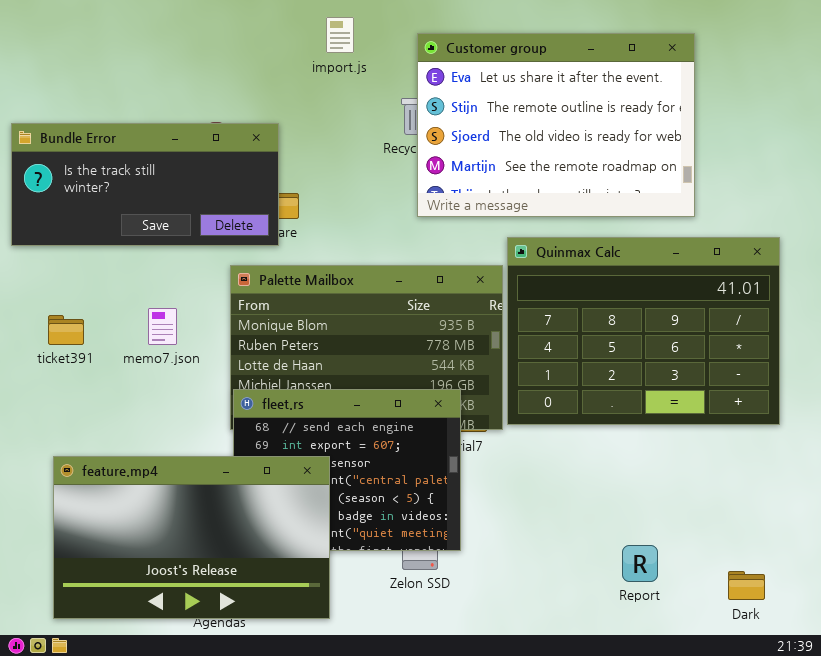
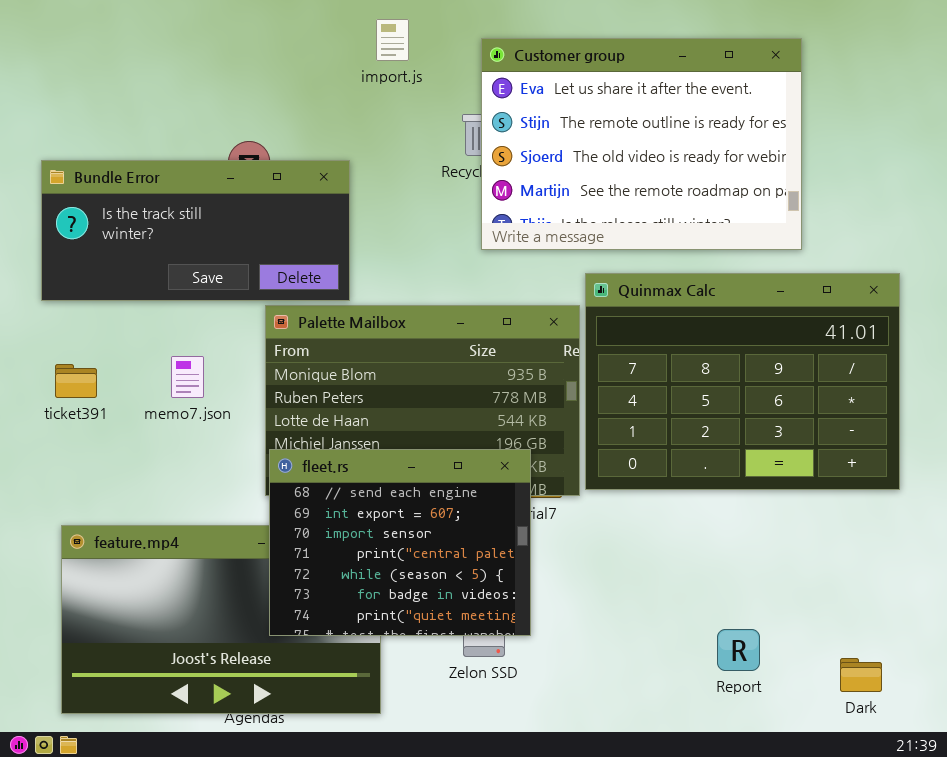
Bundle Error: [11,123,279,246] -> [41,160,350,301], moved
fleet.rs: [233,389,461,551] -> [269,449,531,636], raised

